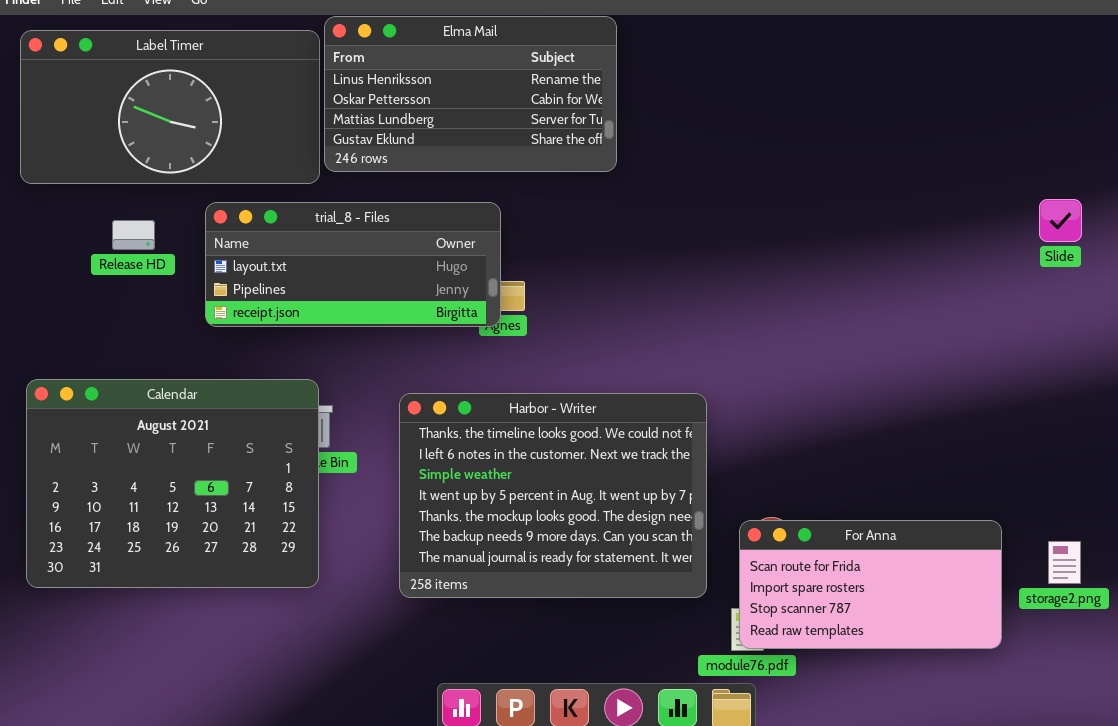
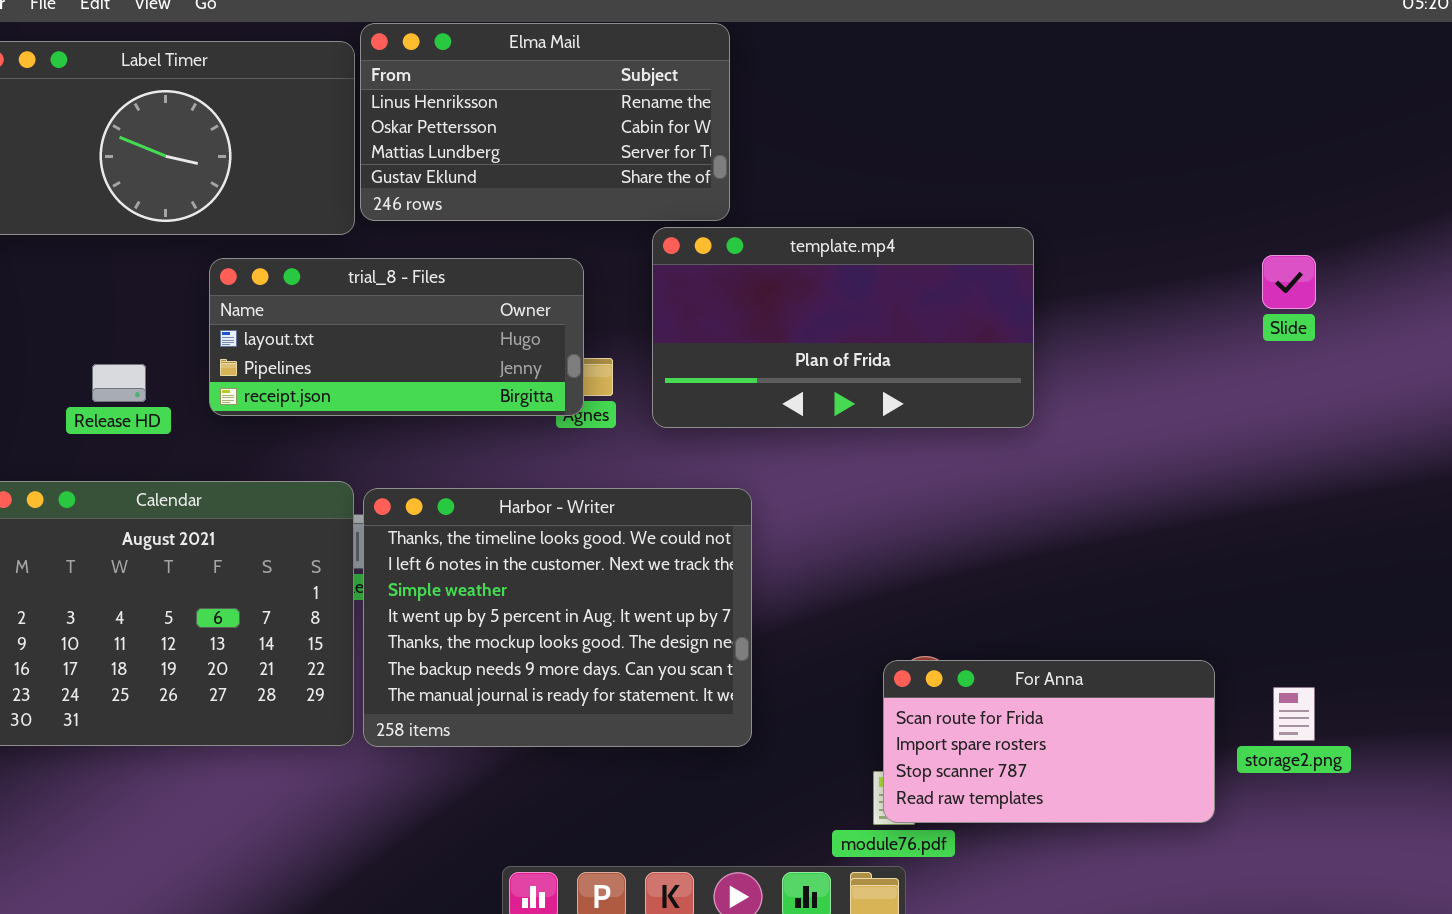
template.mp4: none -> [652,227,1034,428], opened
Release HD: [112,220,155,250] -> [92,364,146,402], moved
Harbor - Writer: [399,393,707,598] -> [363,488,752,747], moved

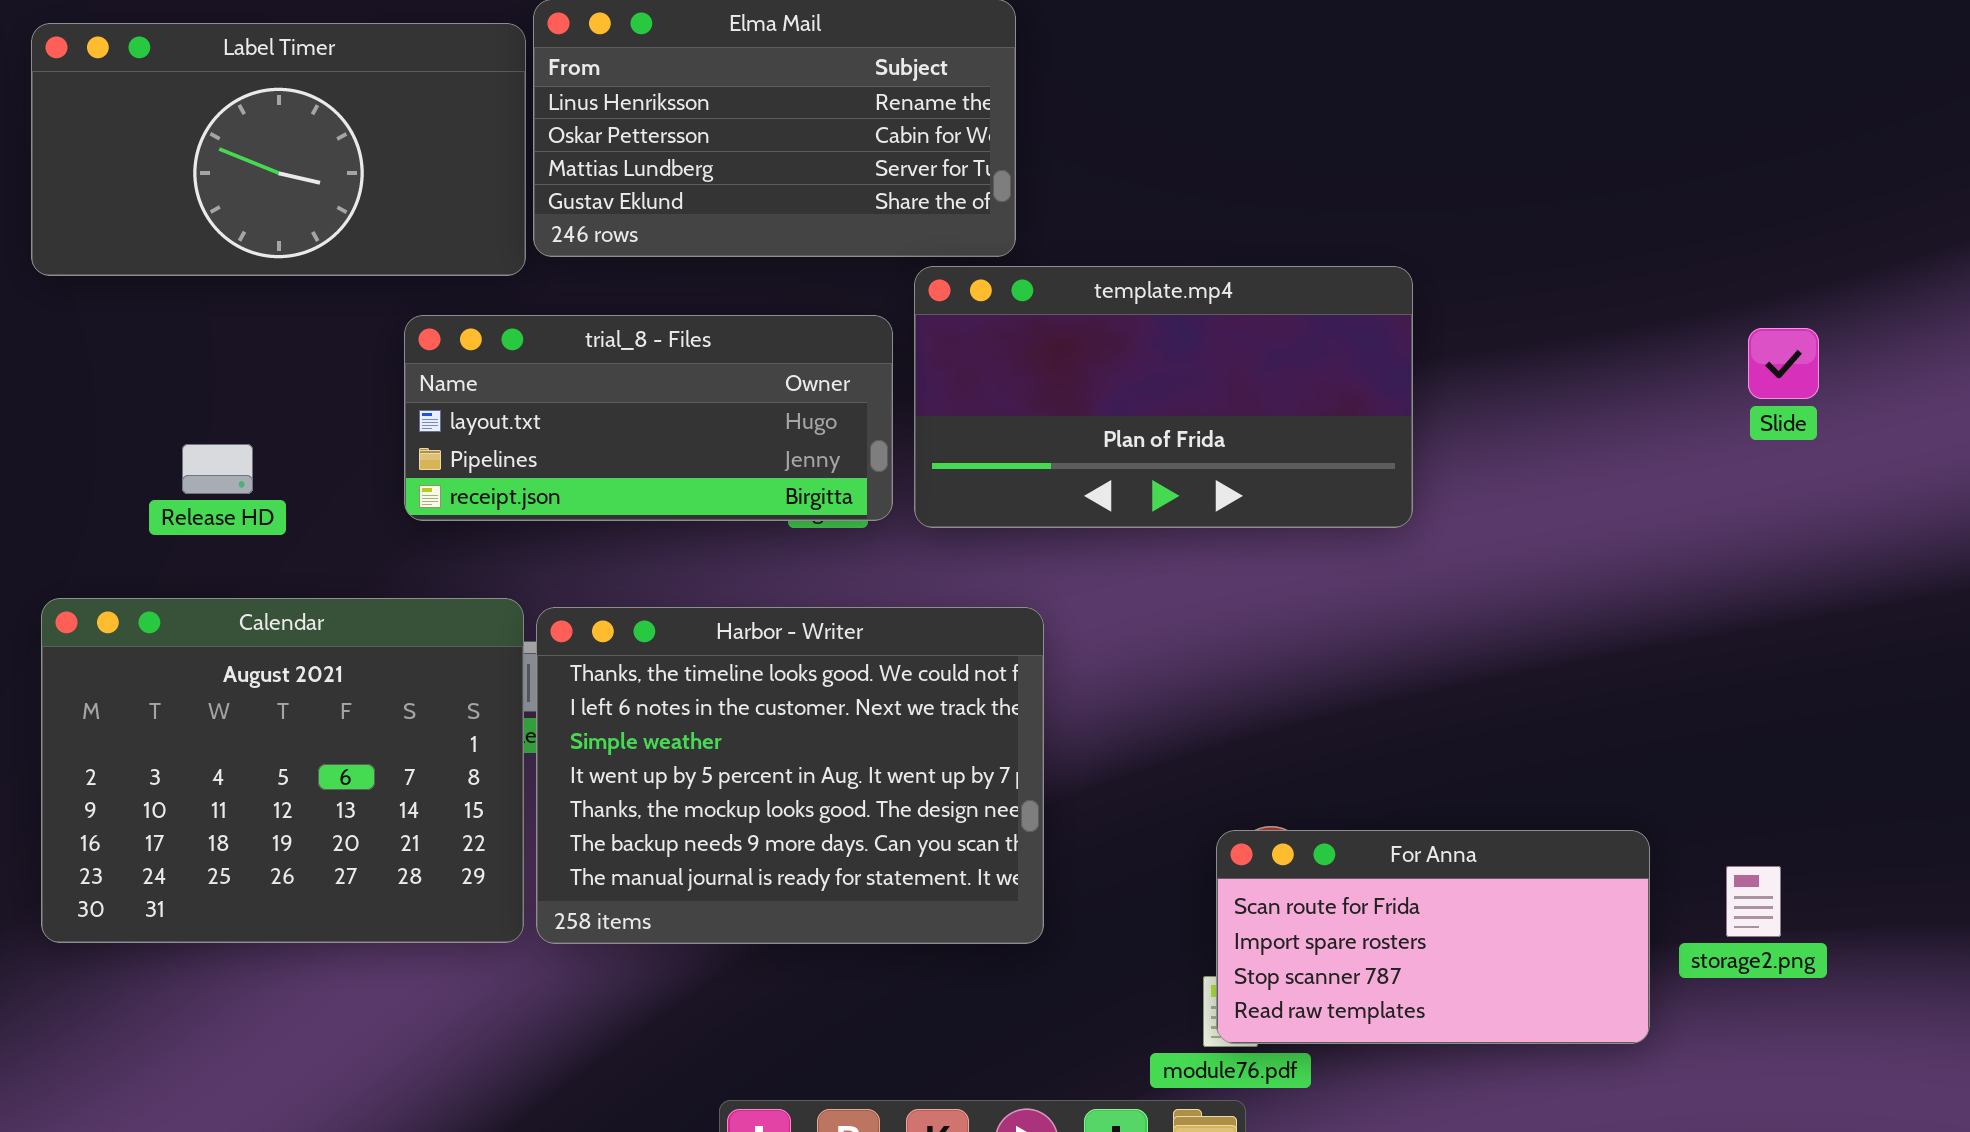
Slide: [1262,255,1316,309] -> [1748,328,1819,399], moved
trial_8 - Files: [209,258,584,416] -> [404,315,893,521], moved

